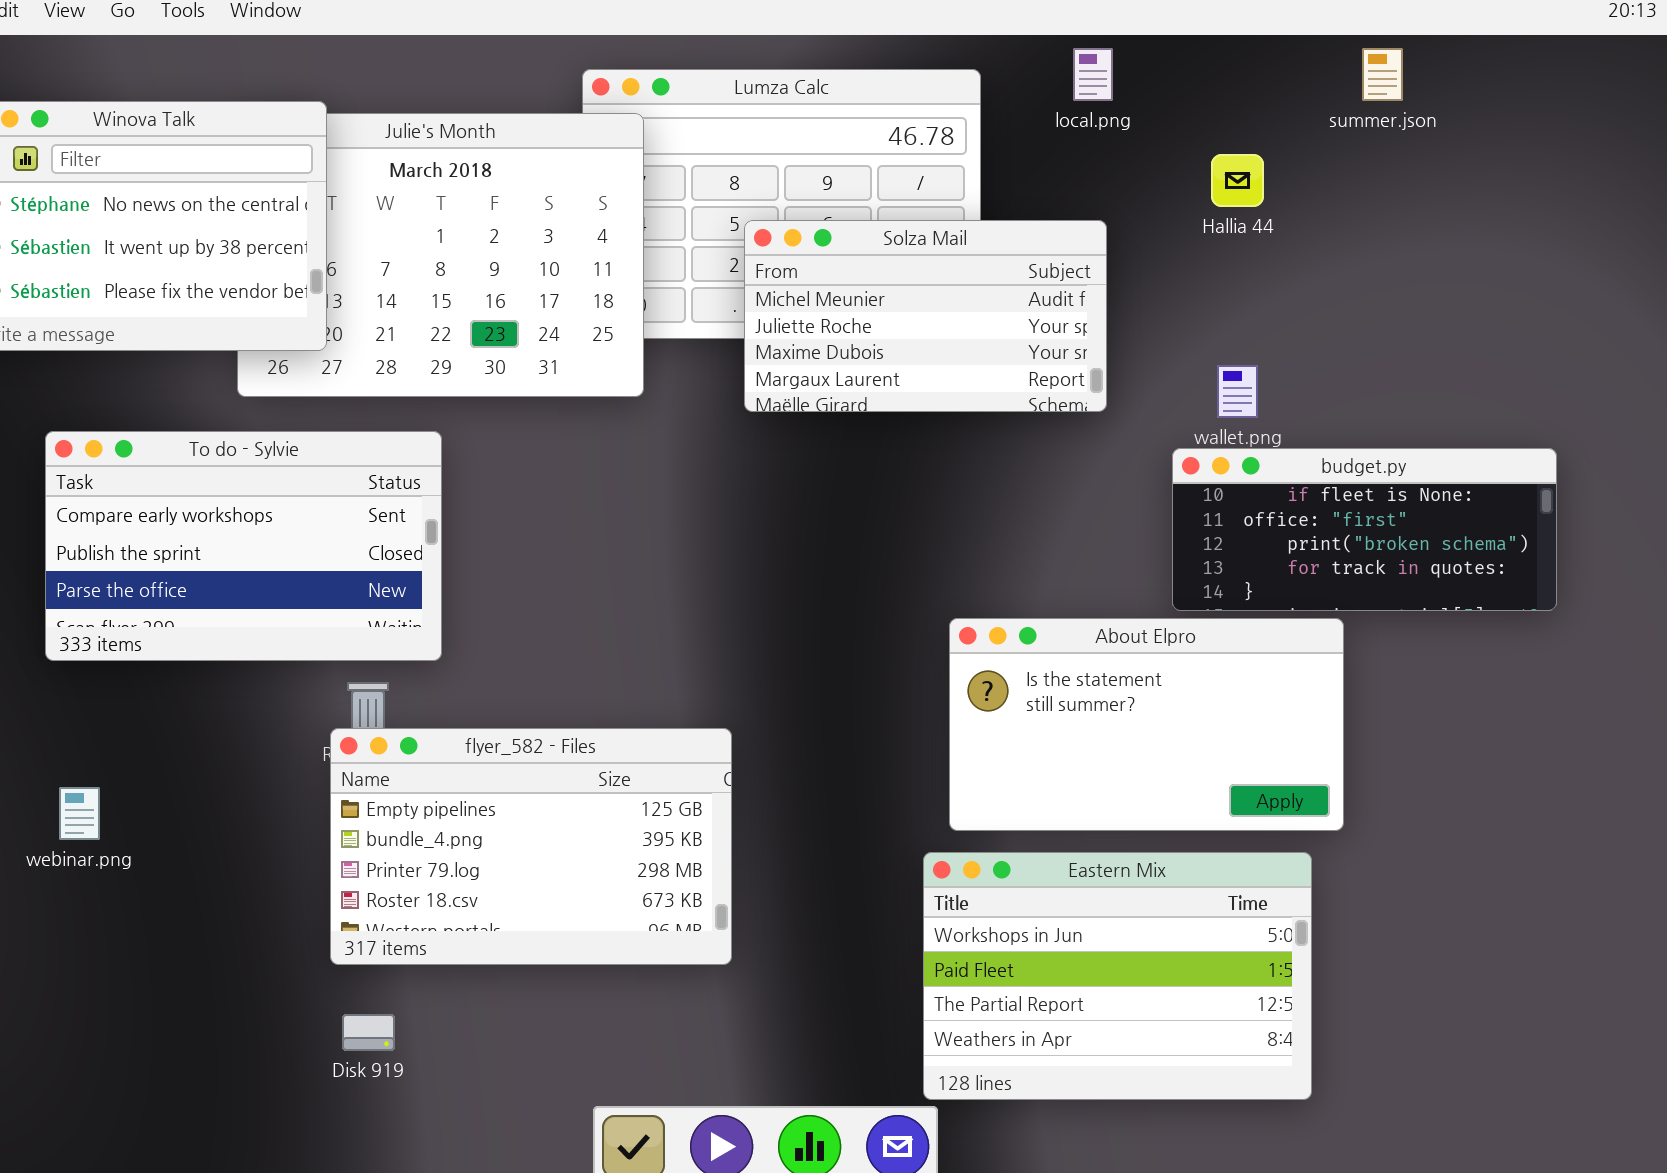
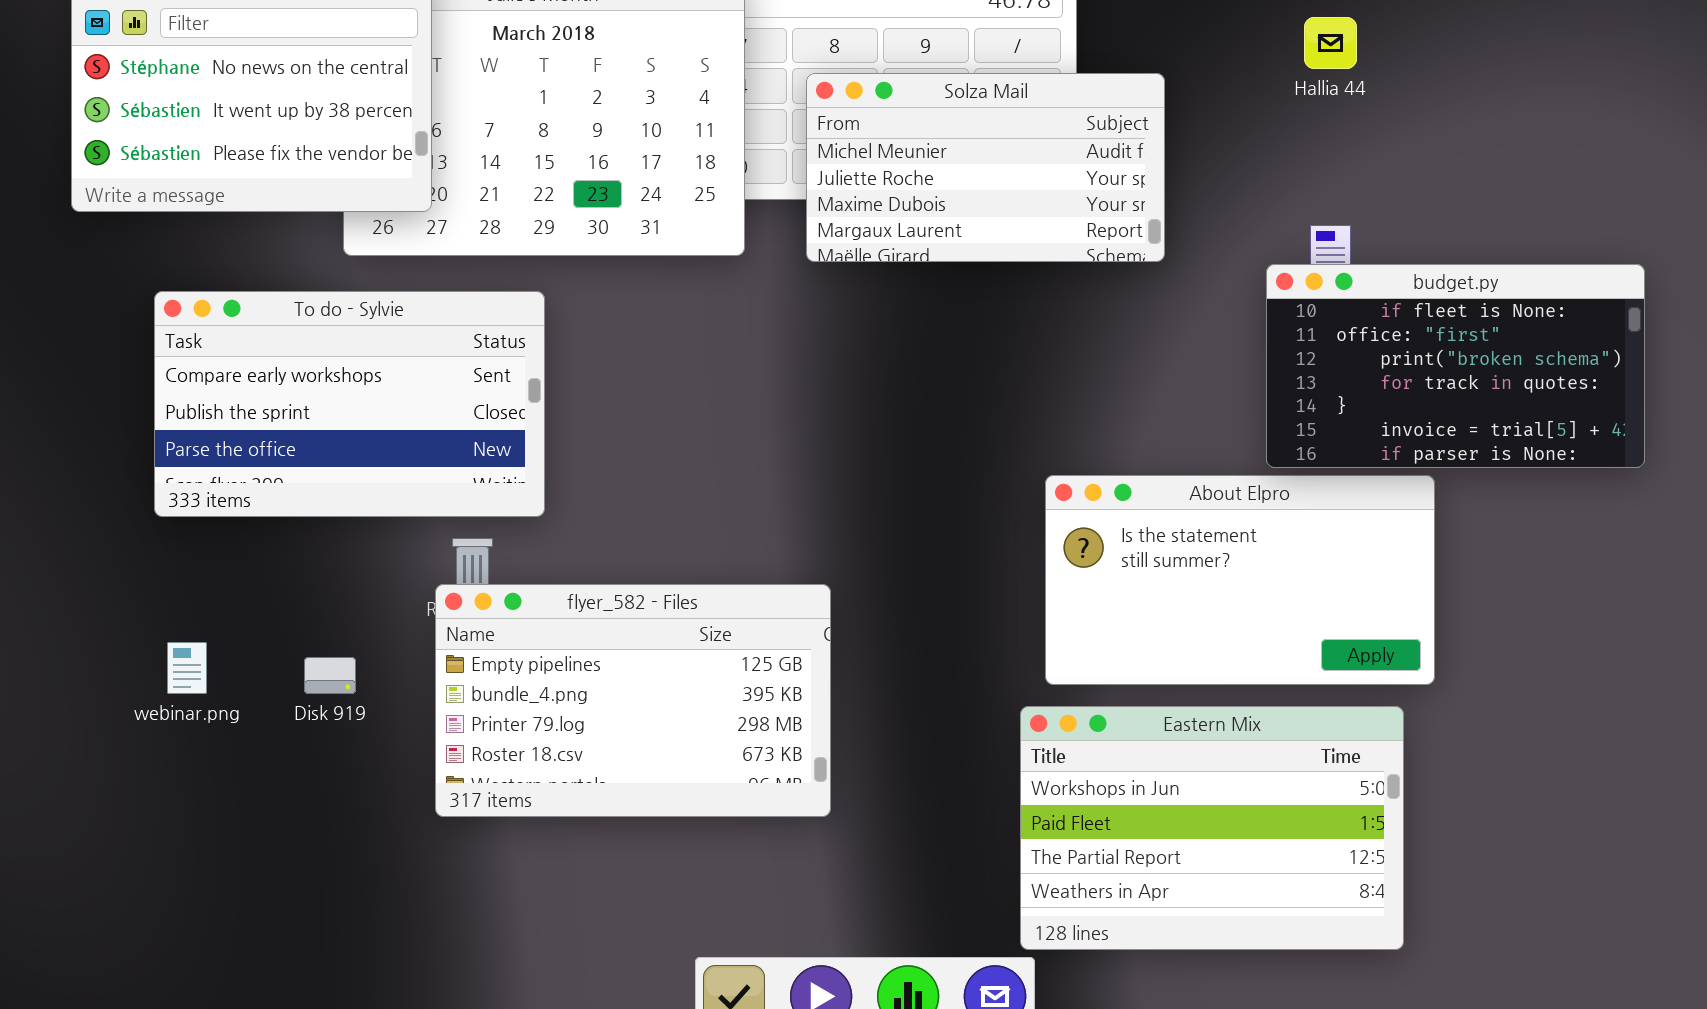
Solza Mail: [744,220,1107,412] -> [806,73,1165,262], moved
budget.py: [1172,448,1557,611] -> [1266,264,1645,468], resized
Disk 919: [342,1014,395,1051] -> [304,657,356,694], moved

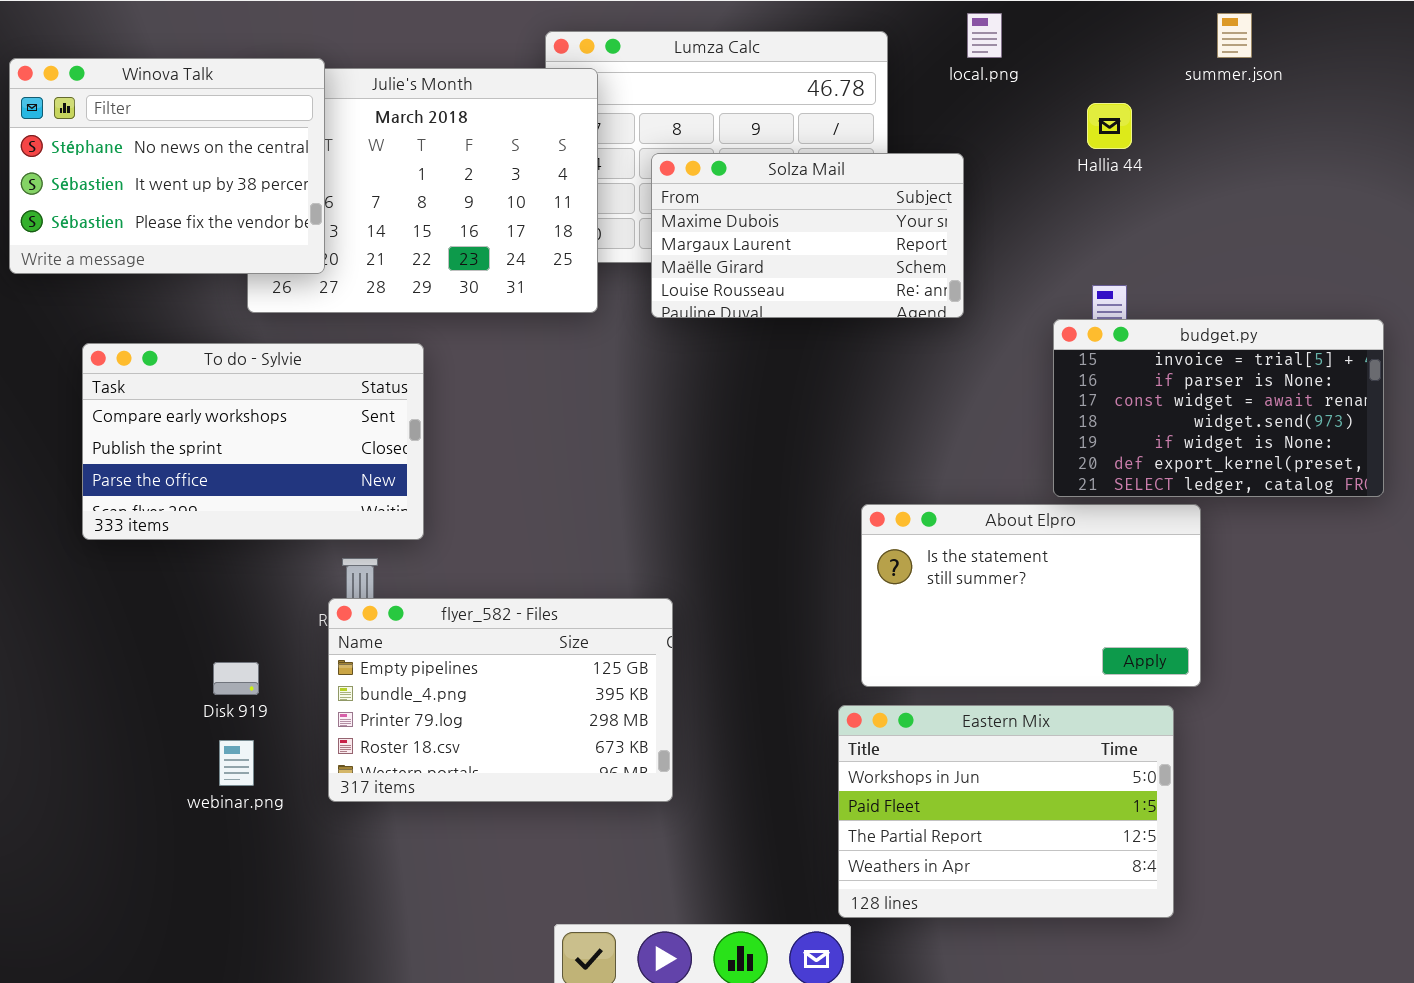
Solza Mail: [806,73,1165,262] -> [651,153,964,318], scrolled down 2 rows
budget.py: [1266,264,1645,468] -> [1053,319,1384,497], scrolled down 5 rows
webinar.png: [167,642,207,694] -> [219,740,254,786], moved

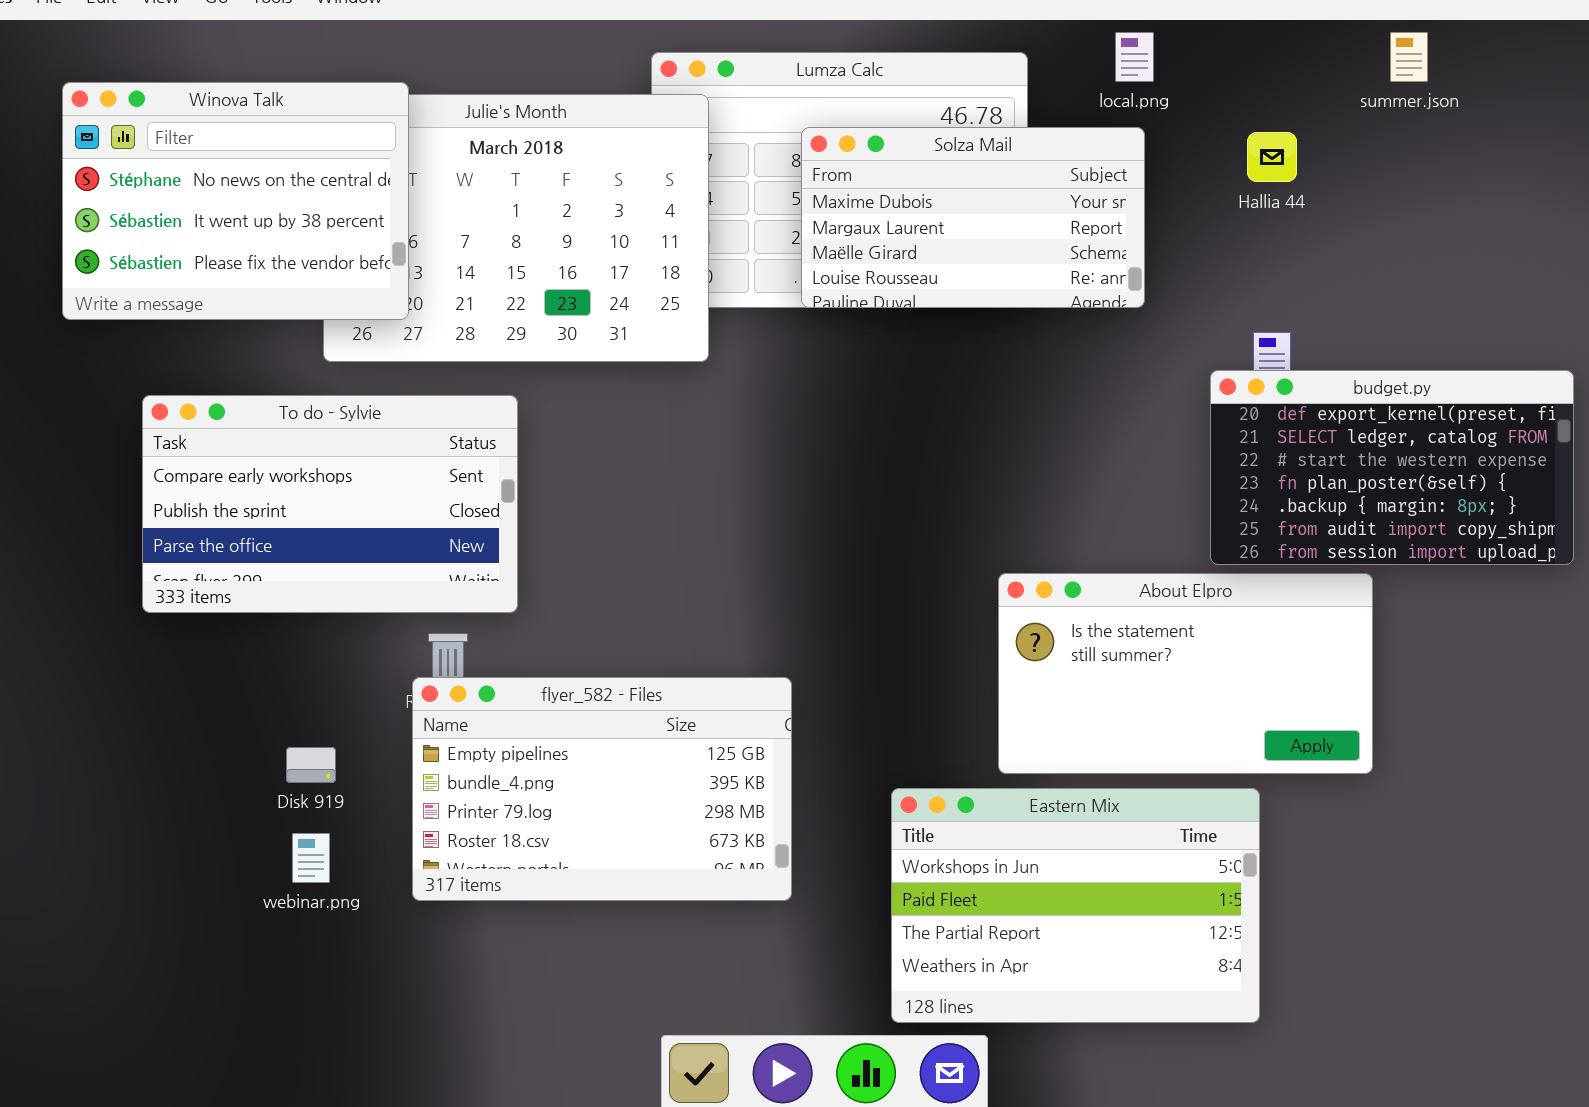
Solza Mail: [651,153,964,318] -> [801,127,1145,308], moved
budget.py: [1053,319,1384,497] -> [1210,370,1574,565], scrolled down 5 rows
Eastern Mix: [838,705,1174,918] -> [891,788,1260,1023], moved

